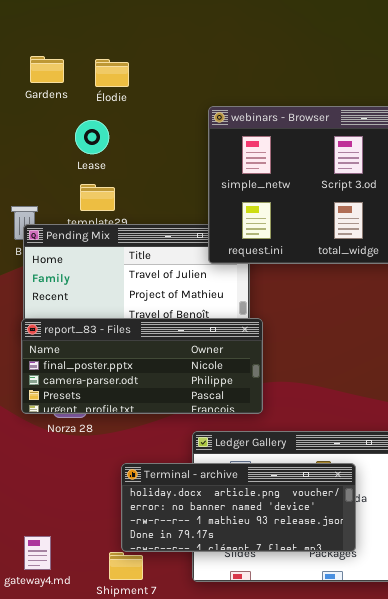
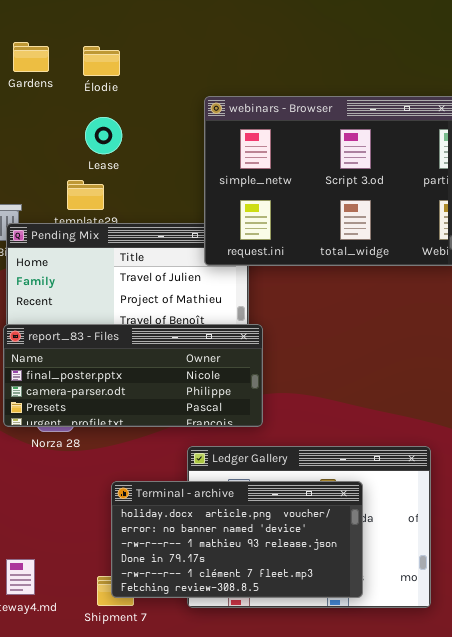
Lease: [75,120,109,154] -> [85,117,122,154], moved
Terminal - archive: [121,463,356,552] -> [111,481,363,598], resized

